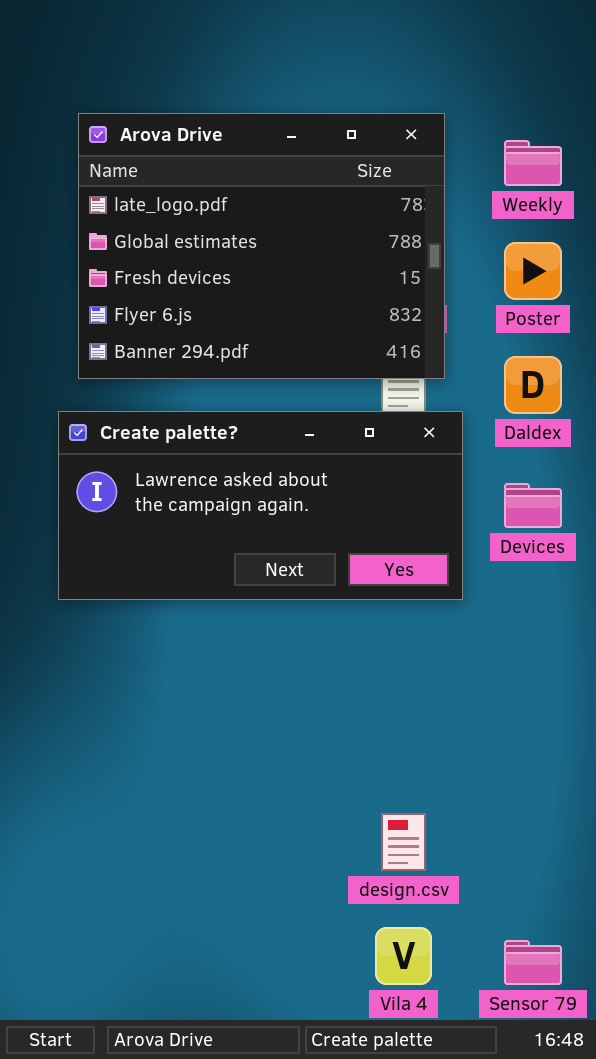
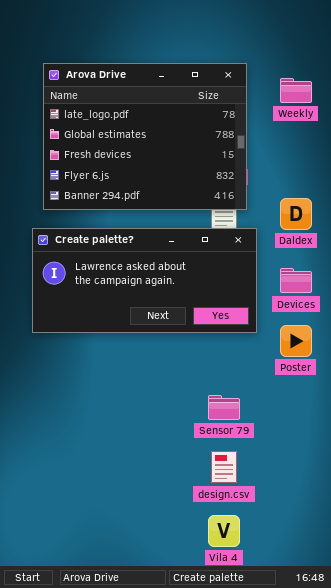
Poster: [504,242,562,300] -> [280,325,312,357], moved
Sensor 79: [504,940,562,985] -> [208,395,240,420], moved

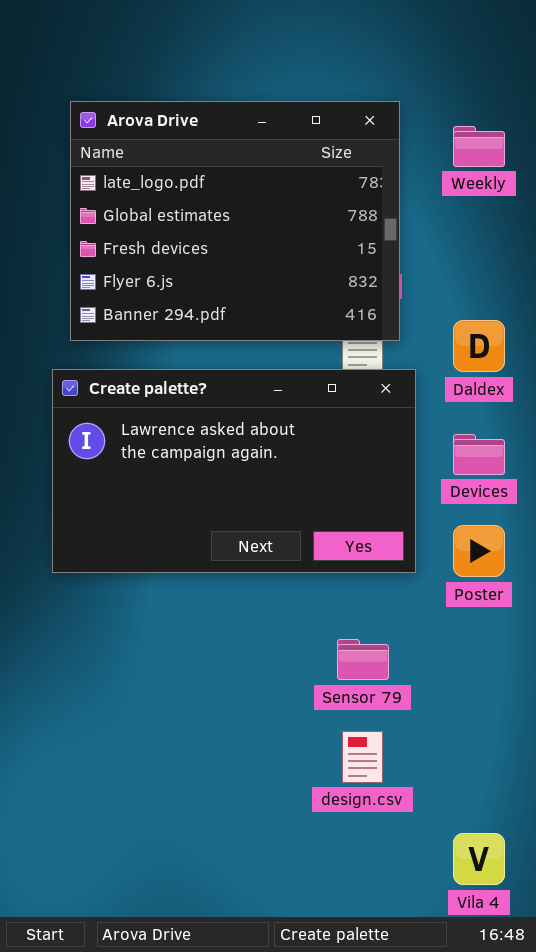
Create palette?: [32,228,257,333] -> [52,369,416,573], resized
Vila 4: [208,515,240,547] -> [453,833,505,885], moved

